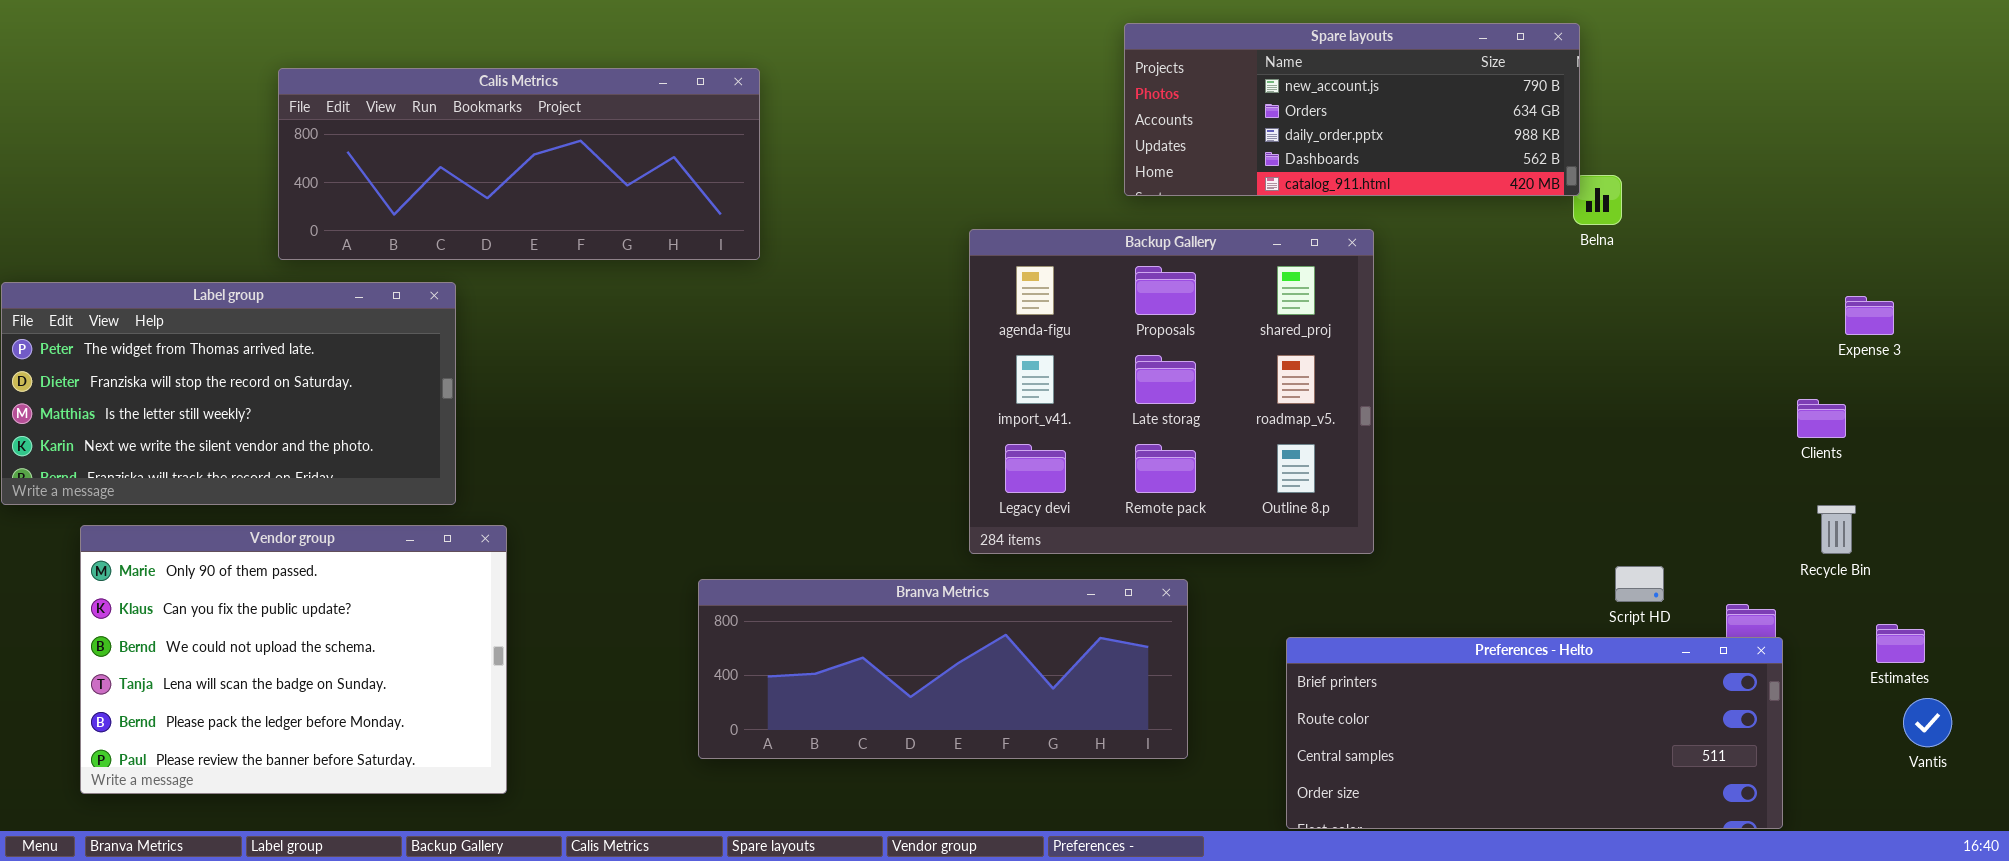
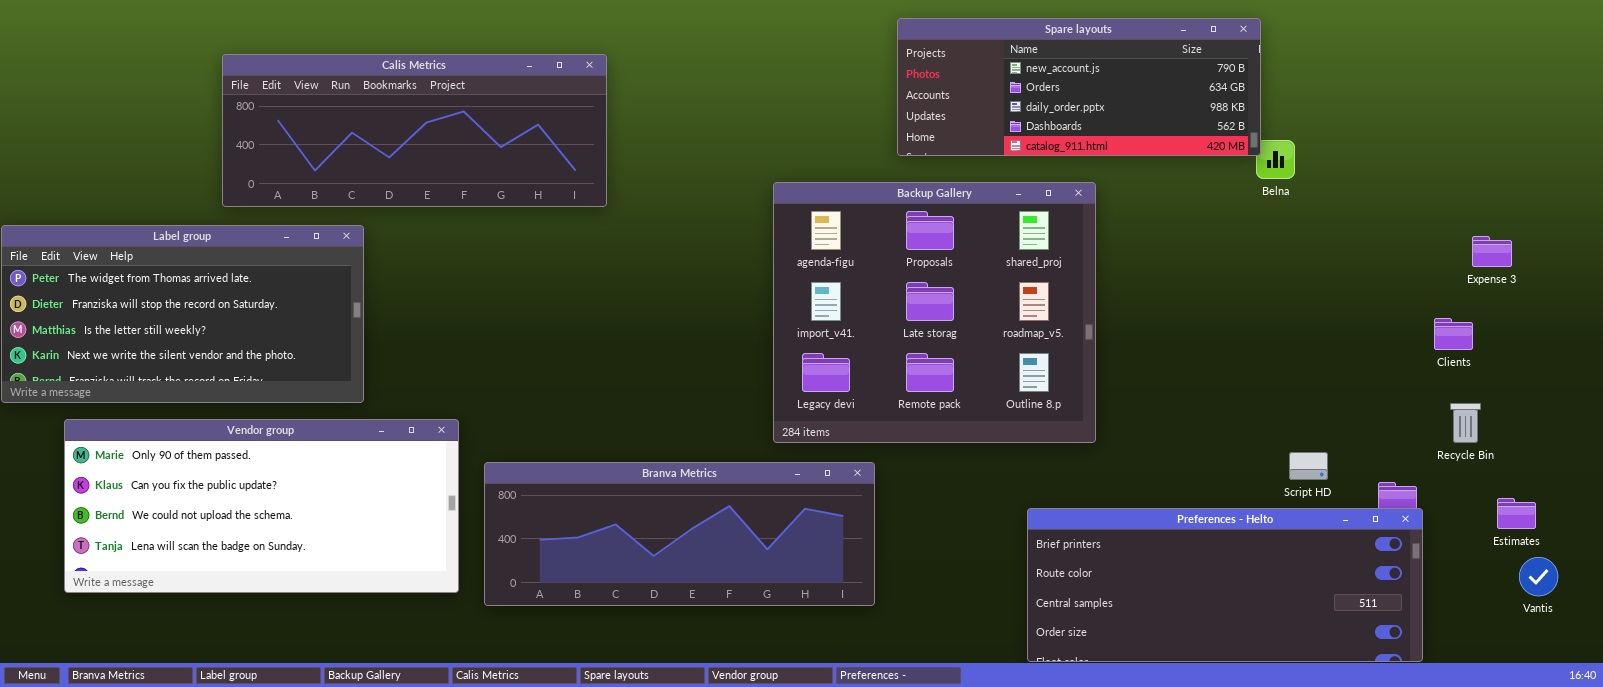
Vendor group: [80,525,507,794] -> [64,419,459,593], resized
Branva Metrics: [698,579,1188,759] -> [484,462,875,606], moved

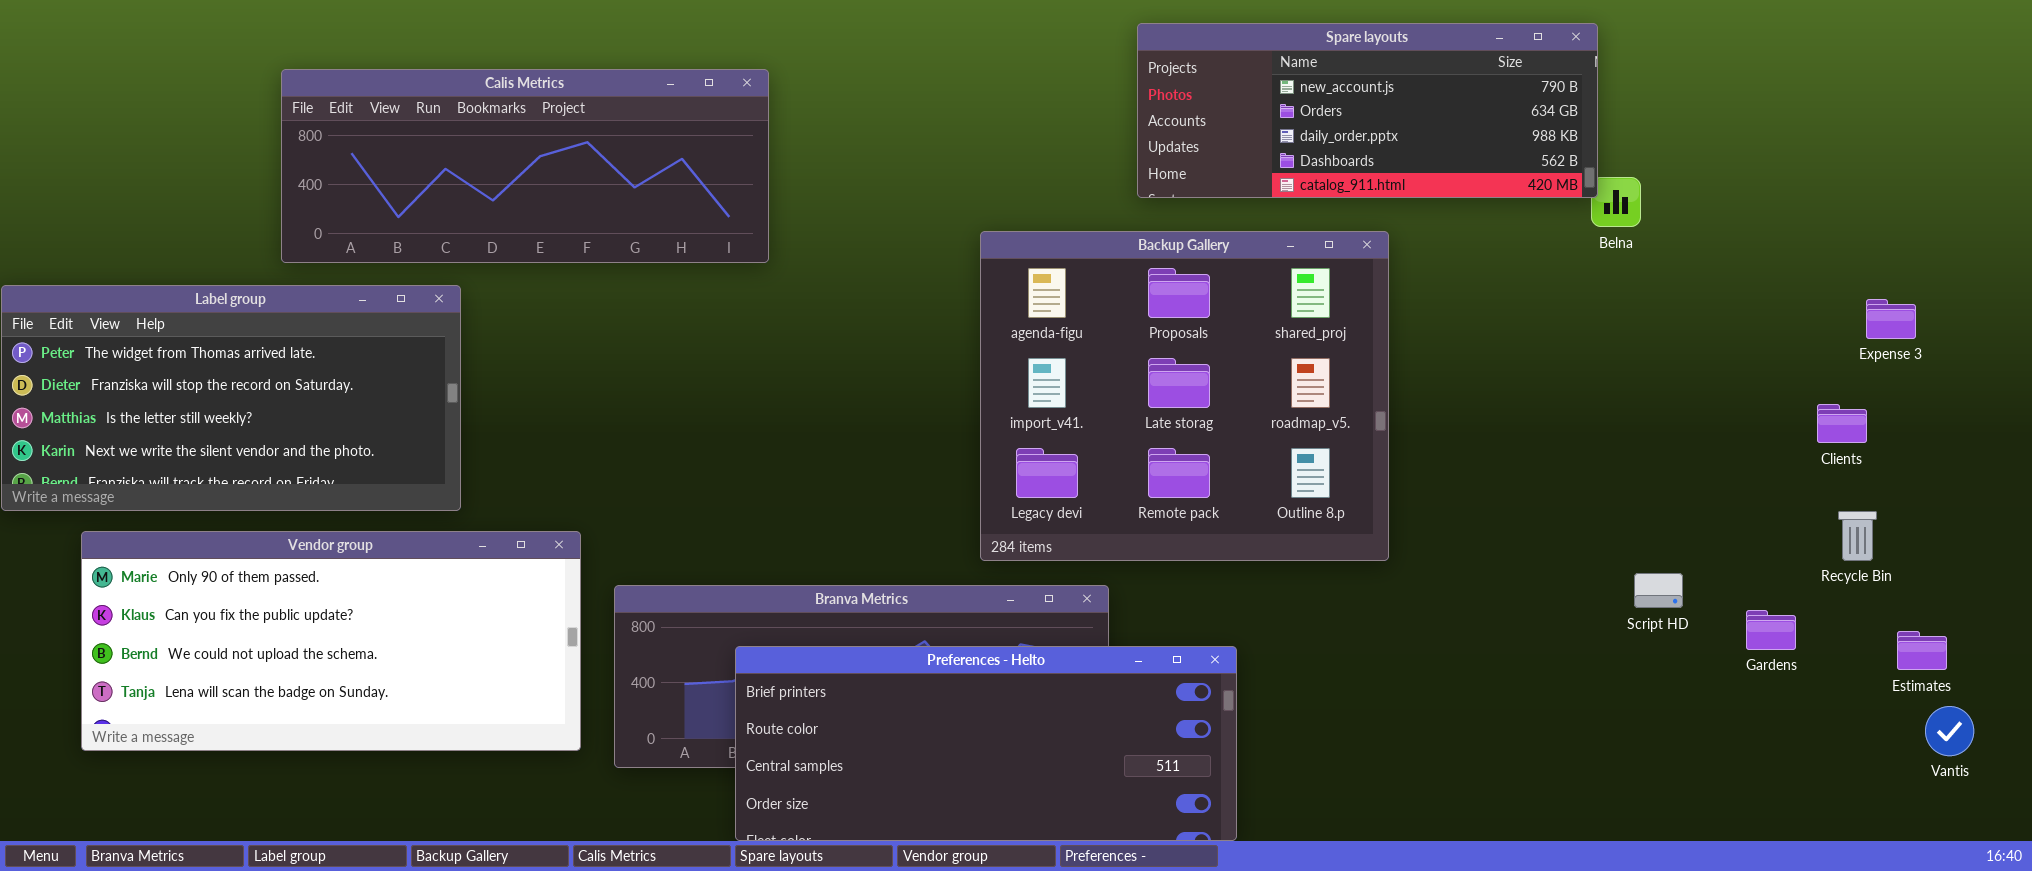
Preferences - Helto: [1027,508,1423,662] -> [735,646,1237,841], moved

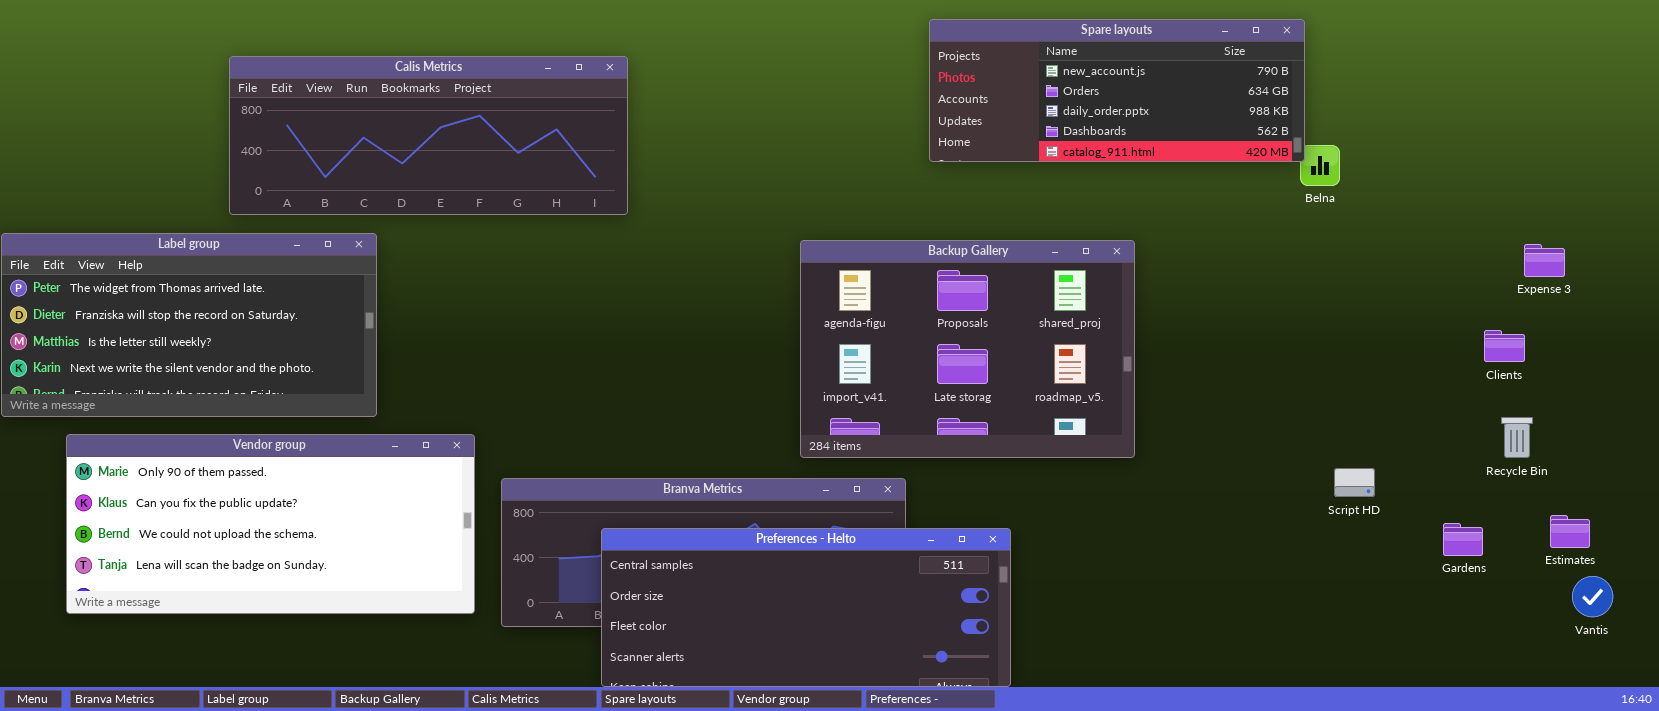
Backup Gallery: [980,231,1389,561] -> [800,240,1135,458], resized
Gardens: [1746,610,1796,650] -> [1443,523,1483,556], moved
Preferences - Helto: [735,646,1237,841] -> [601,528,1011,687], scrolled down 2 rows

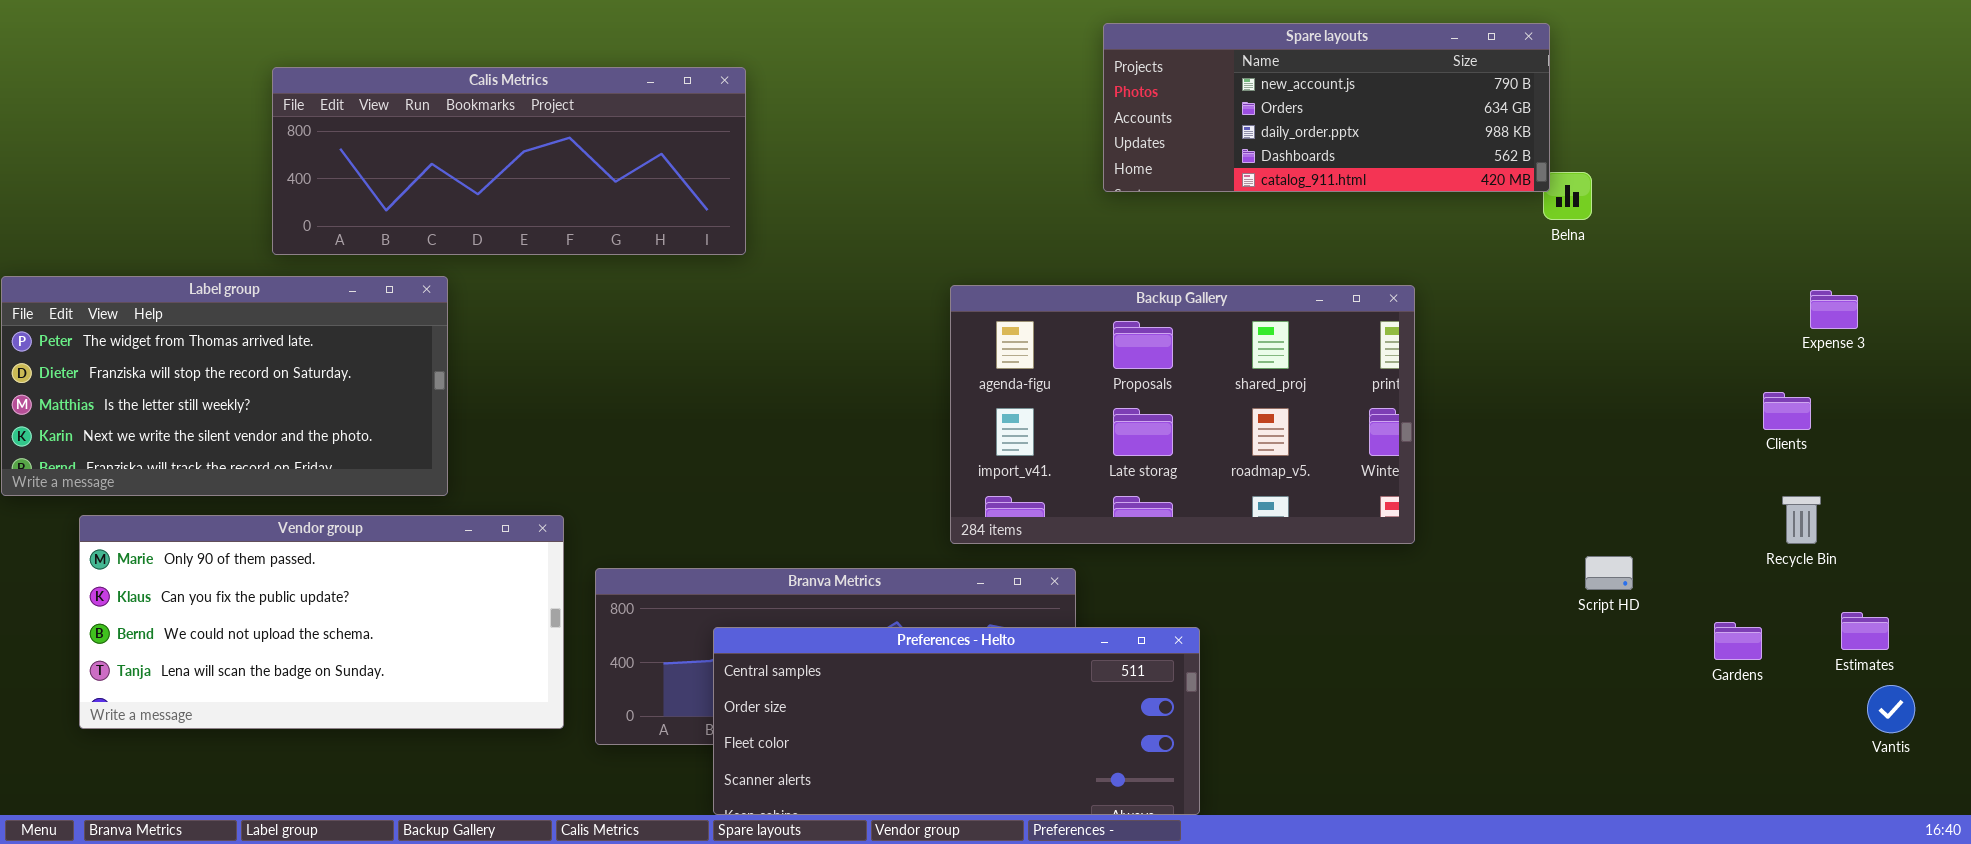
Backup Gallery: [800,240,1135,458] -> [950,285,1415,544], resized

